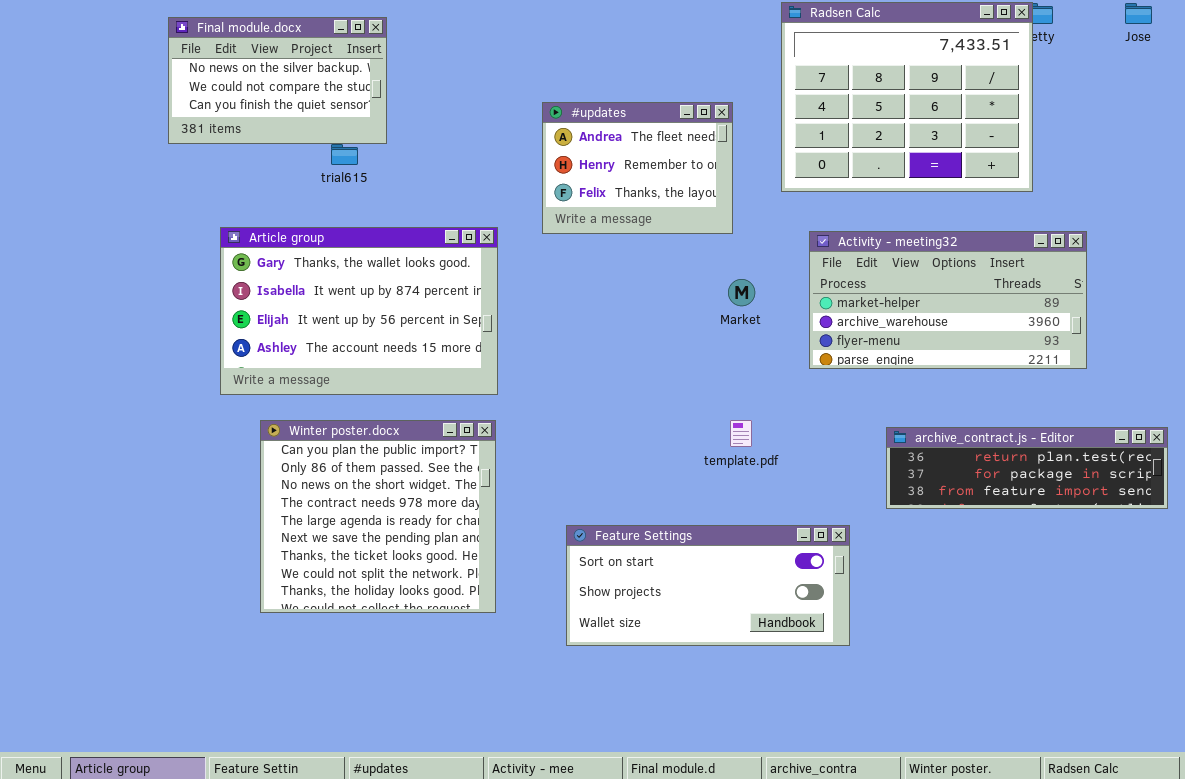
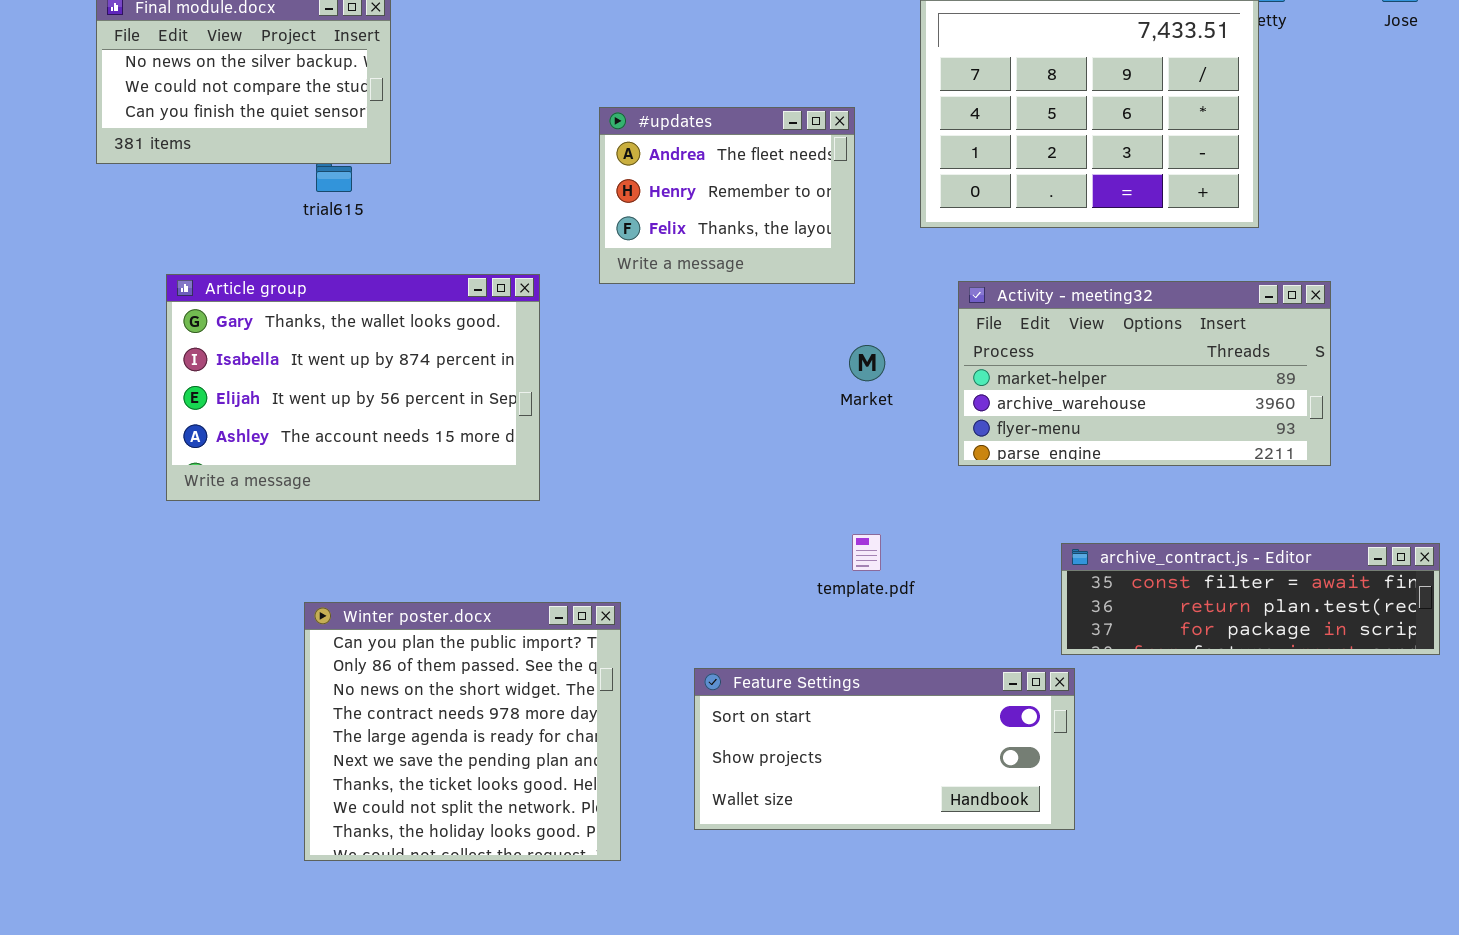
Winter poster.docx: [260,420,496,613] -> [304,602,621,861], moved
archive_contract.js - Editor: [886,427,1168,509] -> [1061,543,1440,655], scrolled up 1 row
Feature Settings: [566,525,850,646] -> [694,668,1075,830], moved

